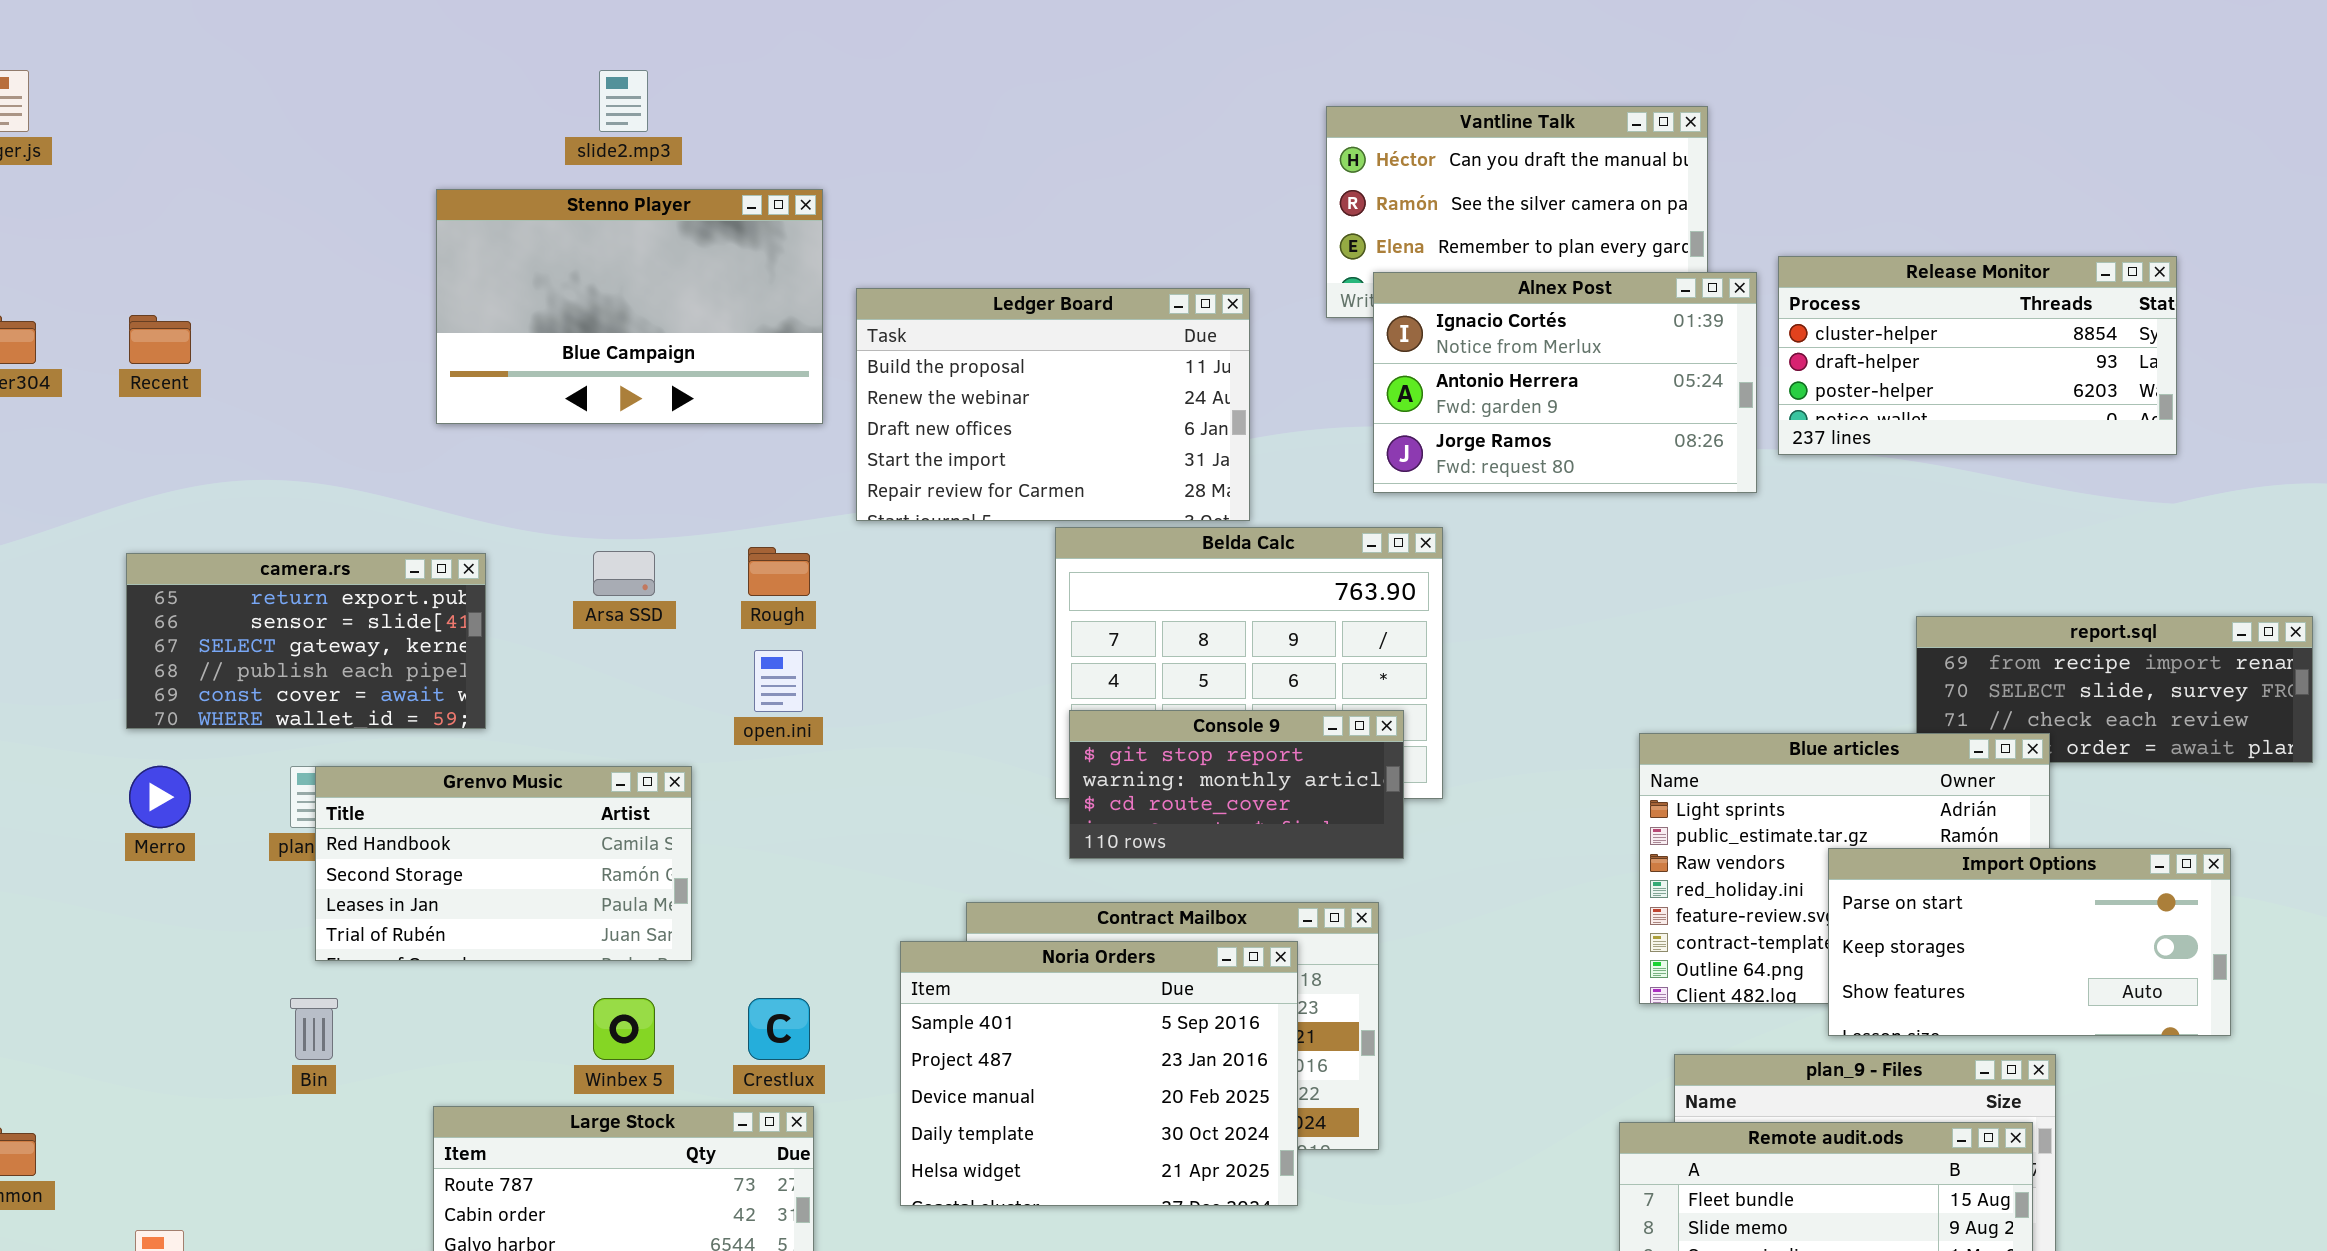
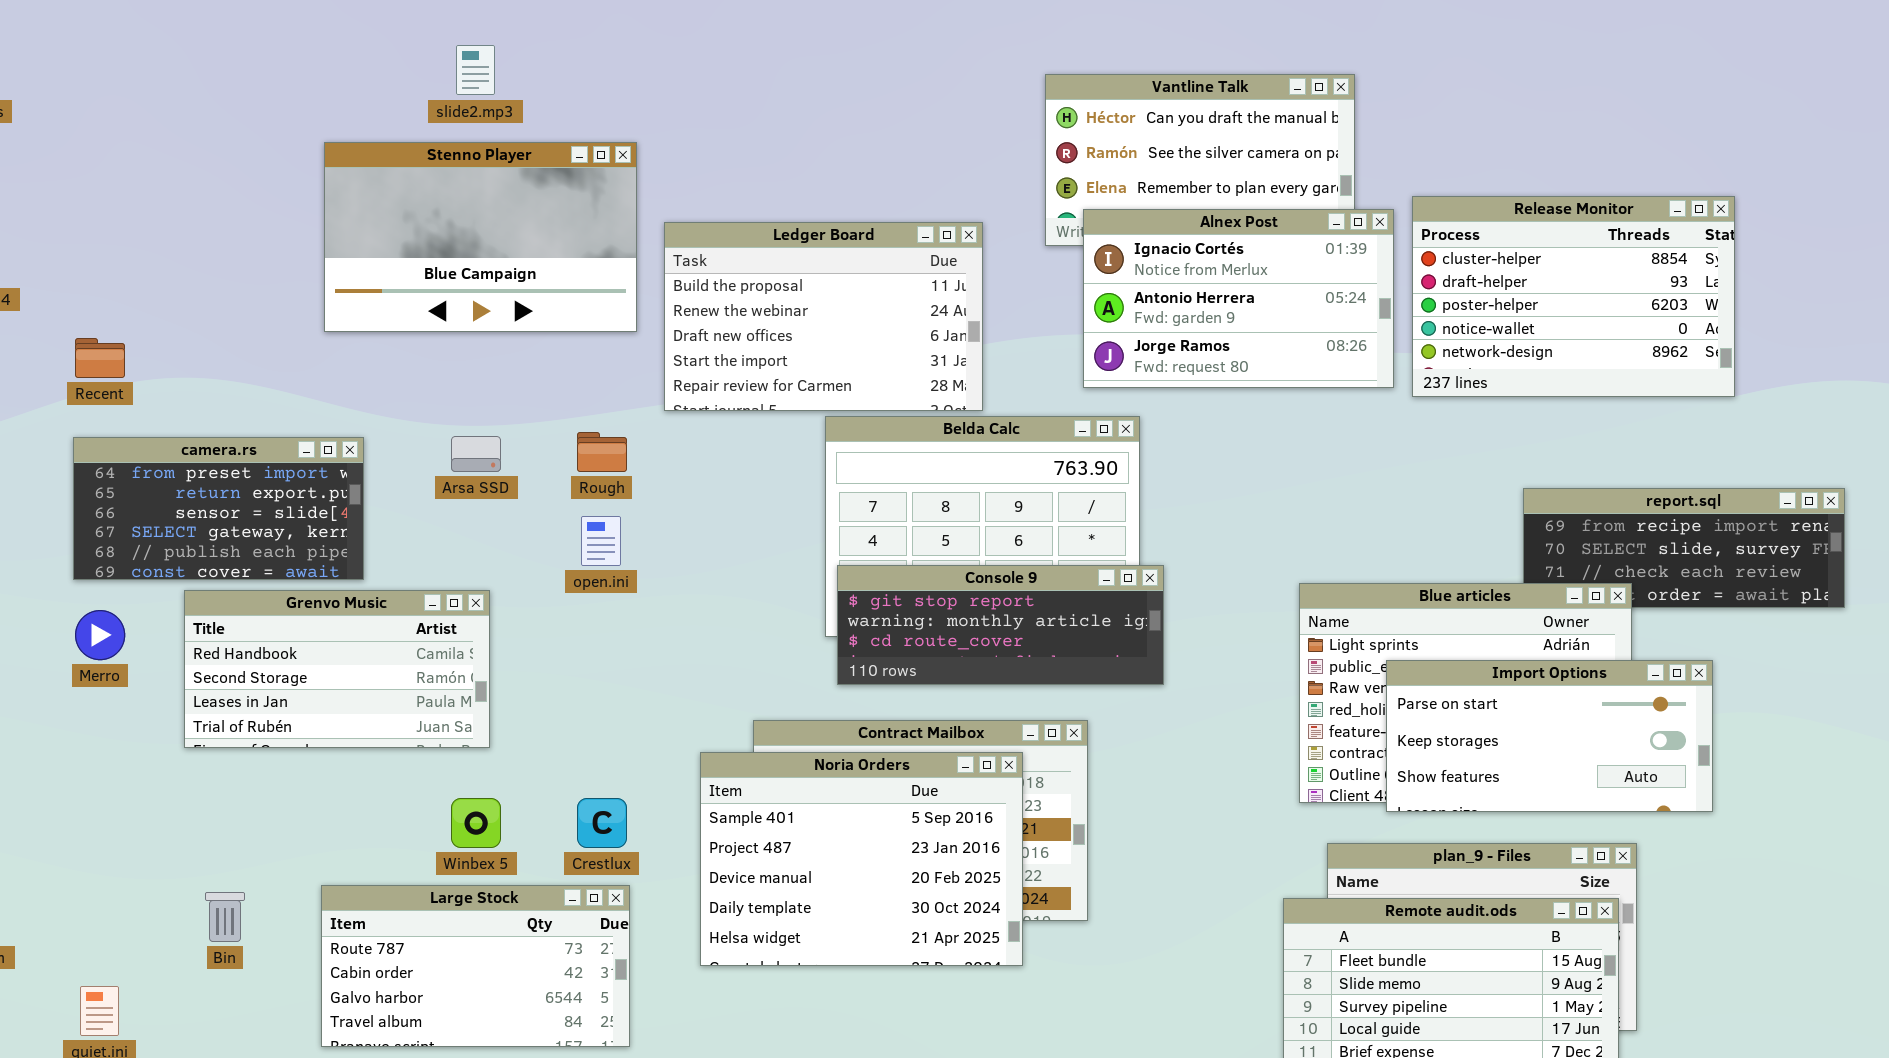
Release Monitor: [1778,256,2177,455] -> [1412,196,1735,397], resized
Recent: [129,315,191,364] -> [75,338,125,378], moved
camera.rs: [126,553,486,729] -> [73,437,364,580], scrolled up 1 row
Console 9: [1069,710,1404,859] -> [837,565,1164,685], resized
Grenvo Music: [315,766,692,961] -> [184,590,490,748], moved
Import Options: [1828,848,2231,1036] -> [1386,660,1713,812], moved
Bin: [290,998,338,1060] -> [205,892,245,942], moved

